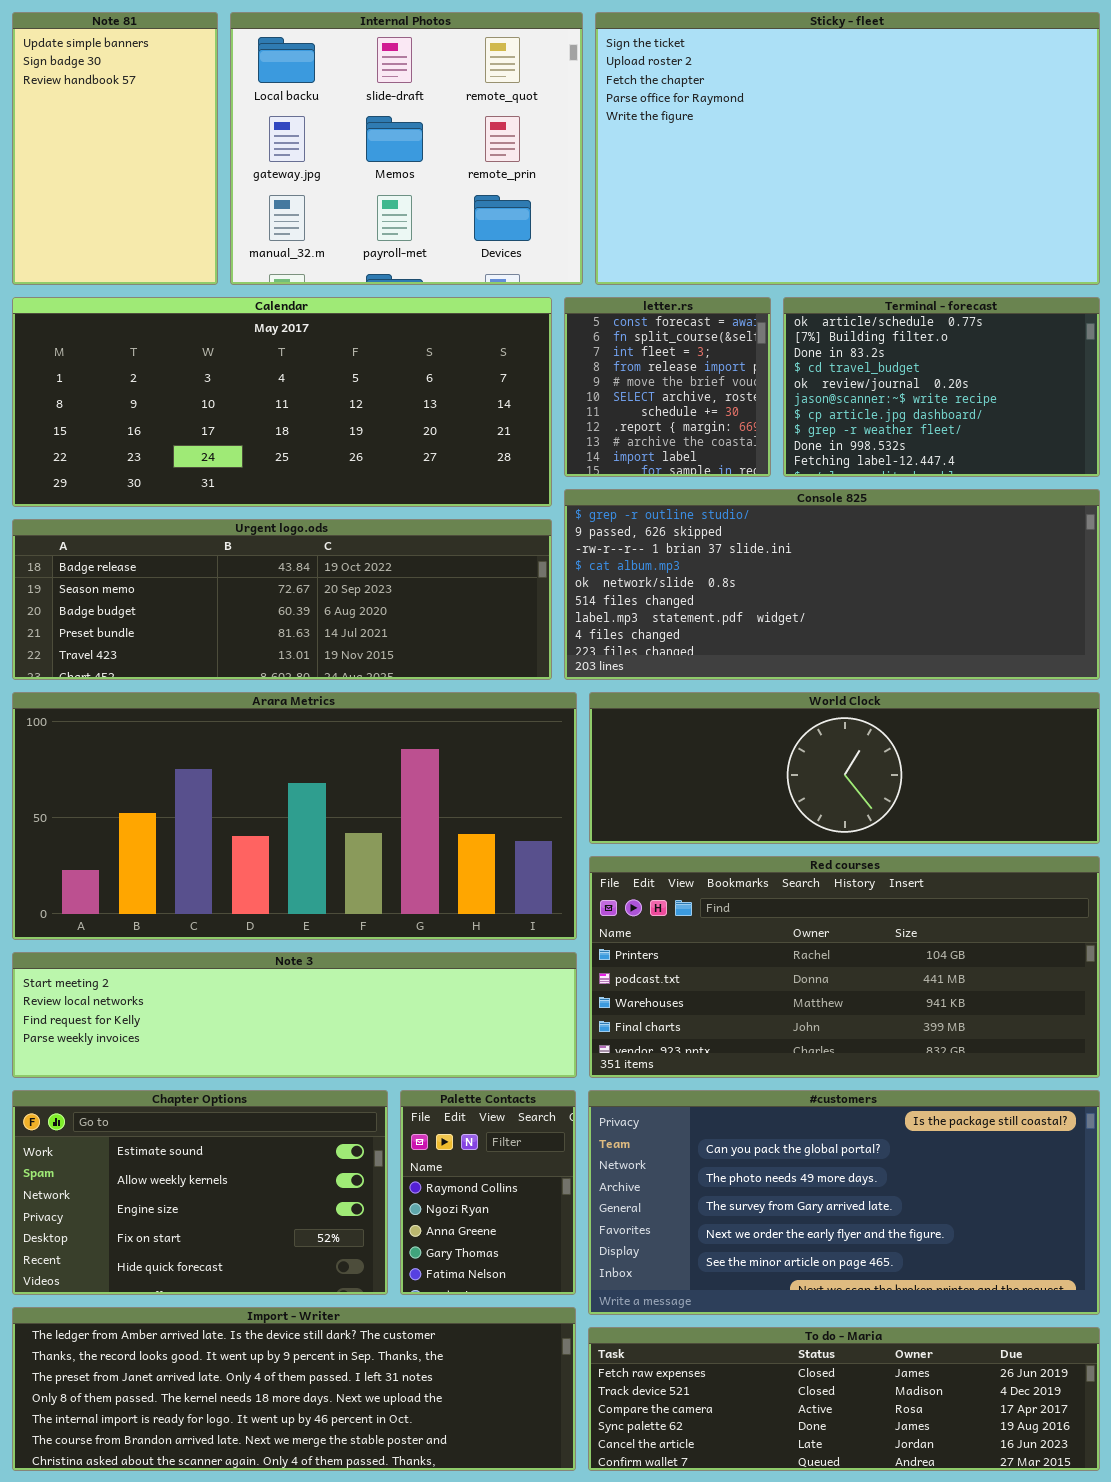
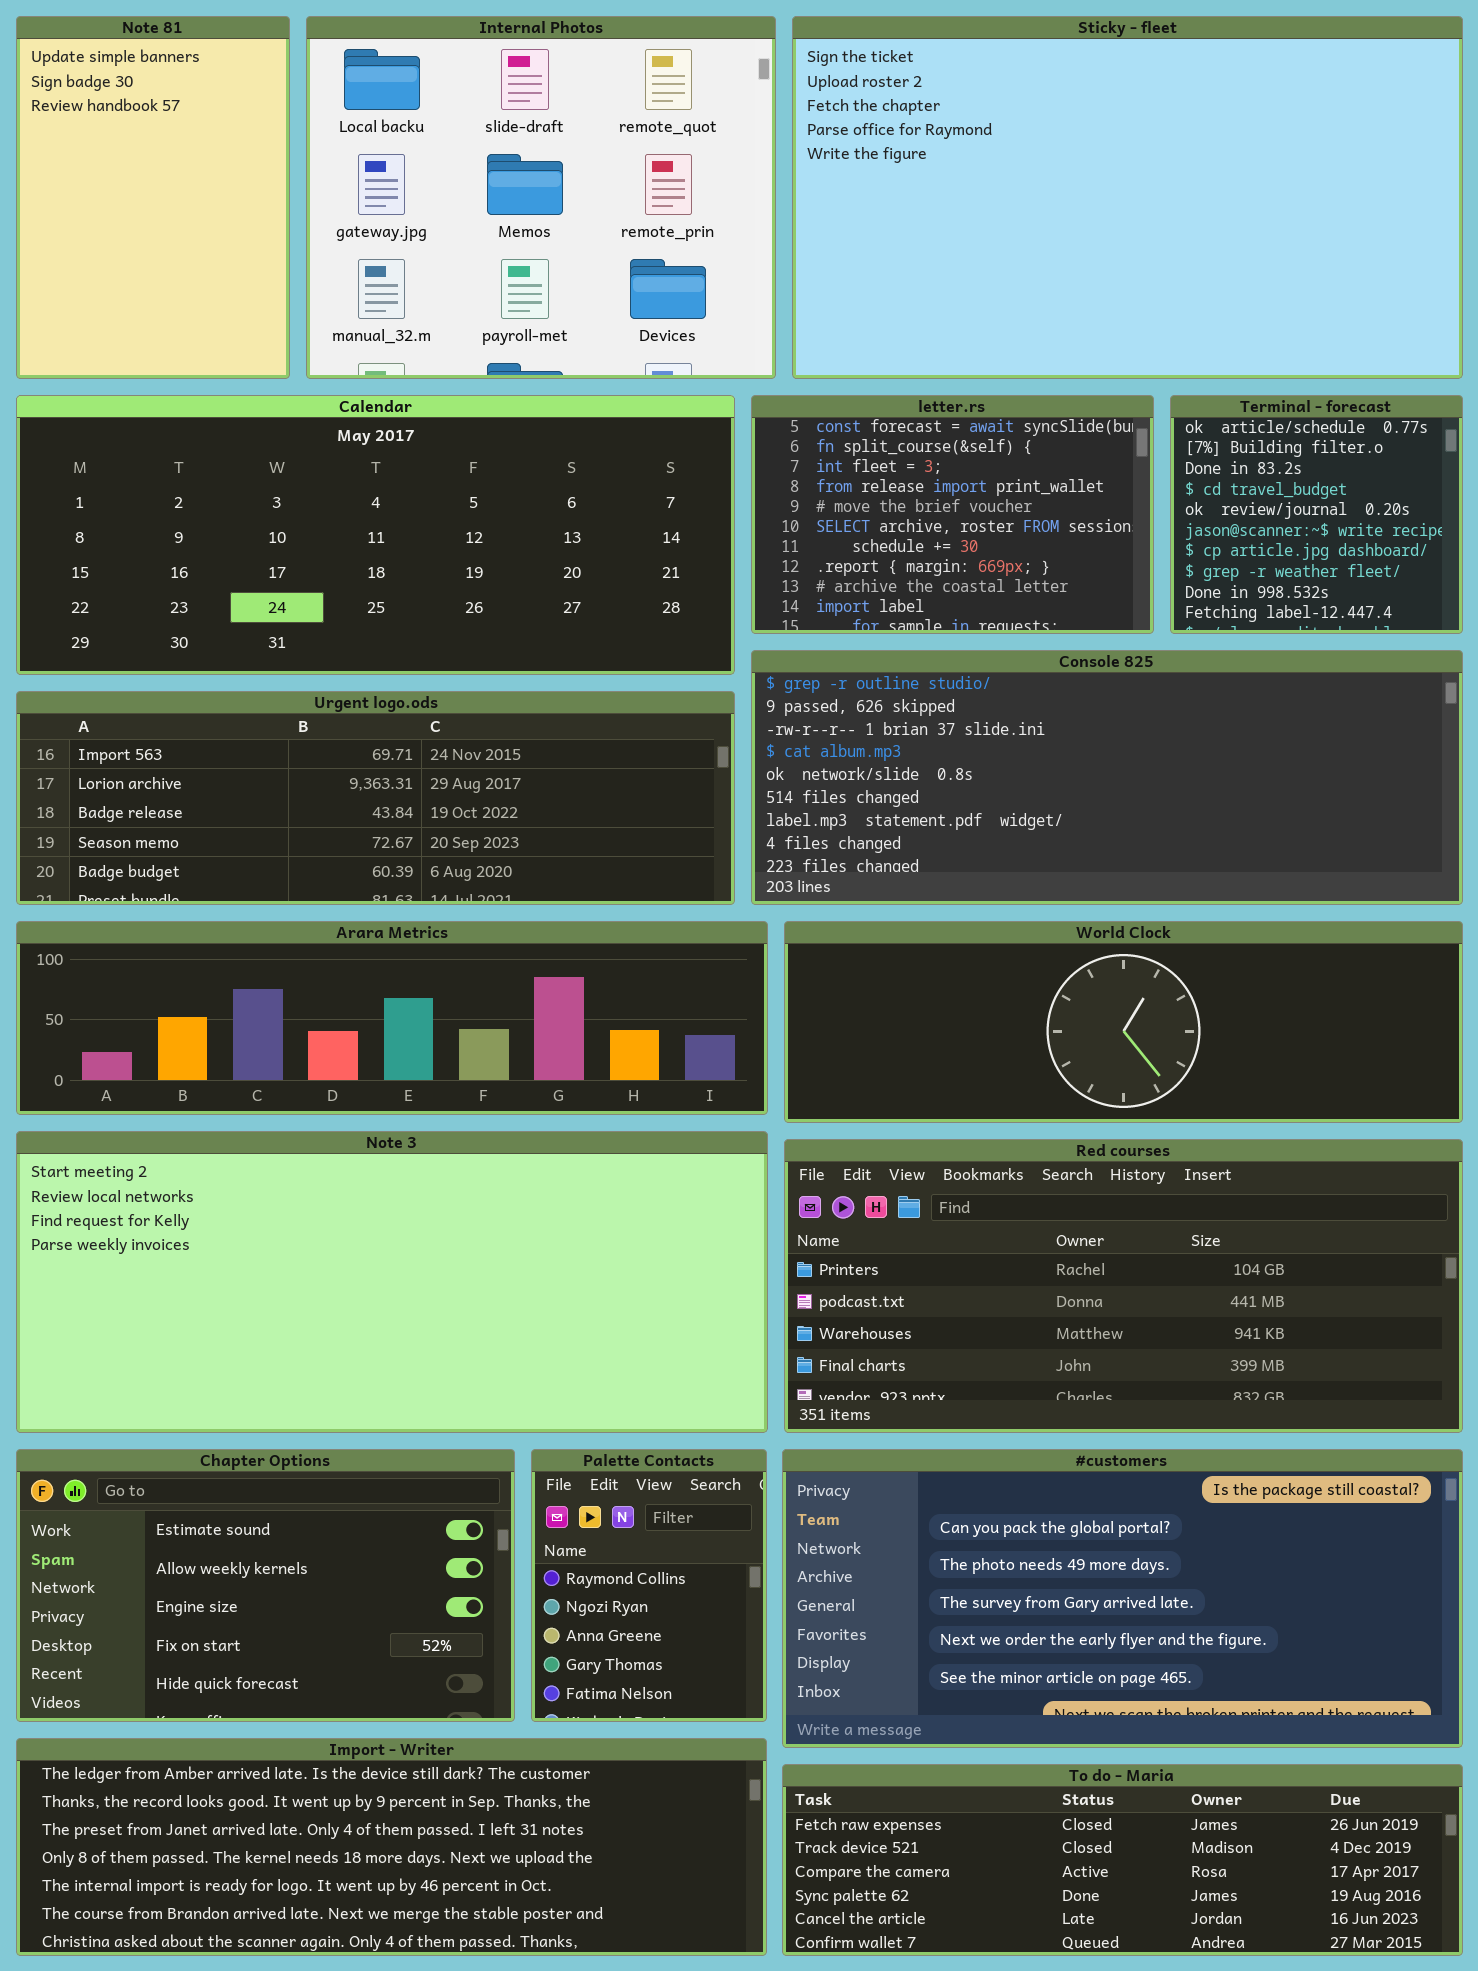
letter.rs: [564,297,771,477] -> [751,395,1154,634], resized
Terminal - forecast: [783,297,1100,477] -> [1170,395,1463,634], resized
Urgent logo.ods: [12,519,552,680] -> [16,691,735,905], scrolled up 2 rows
Arara Metrics: [12,692,577,940] -> [16,921,768,1115], resized
Note 3: [12,952,577,1078] -> [16,1131,768,1433], resized

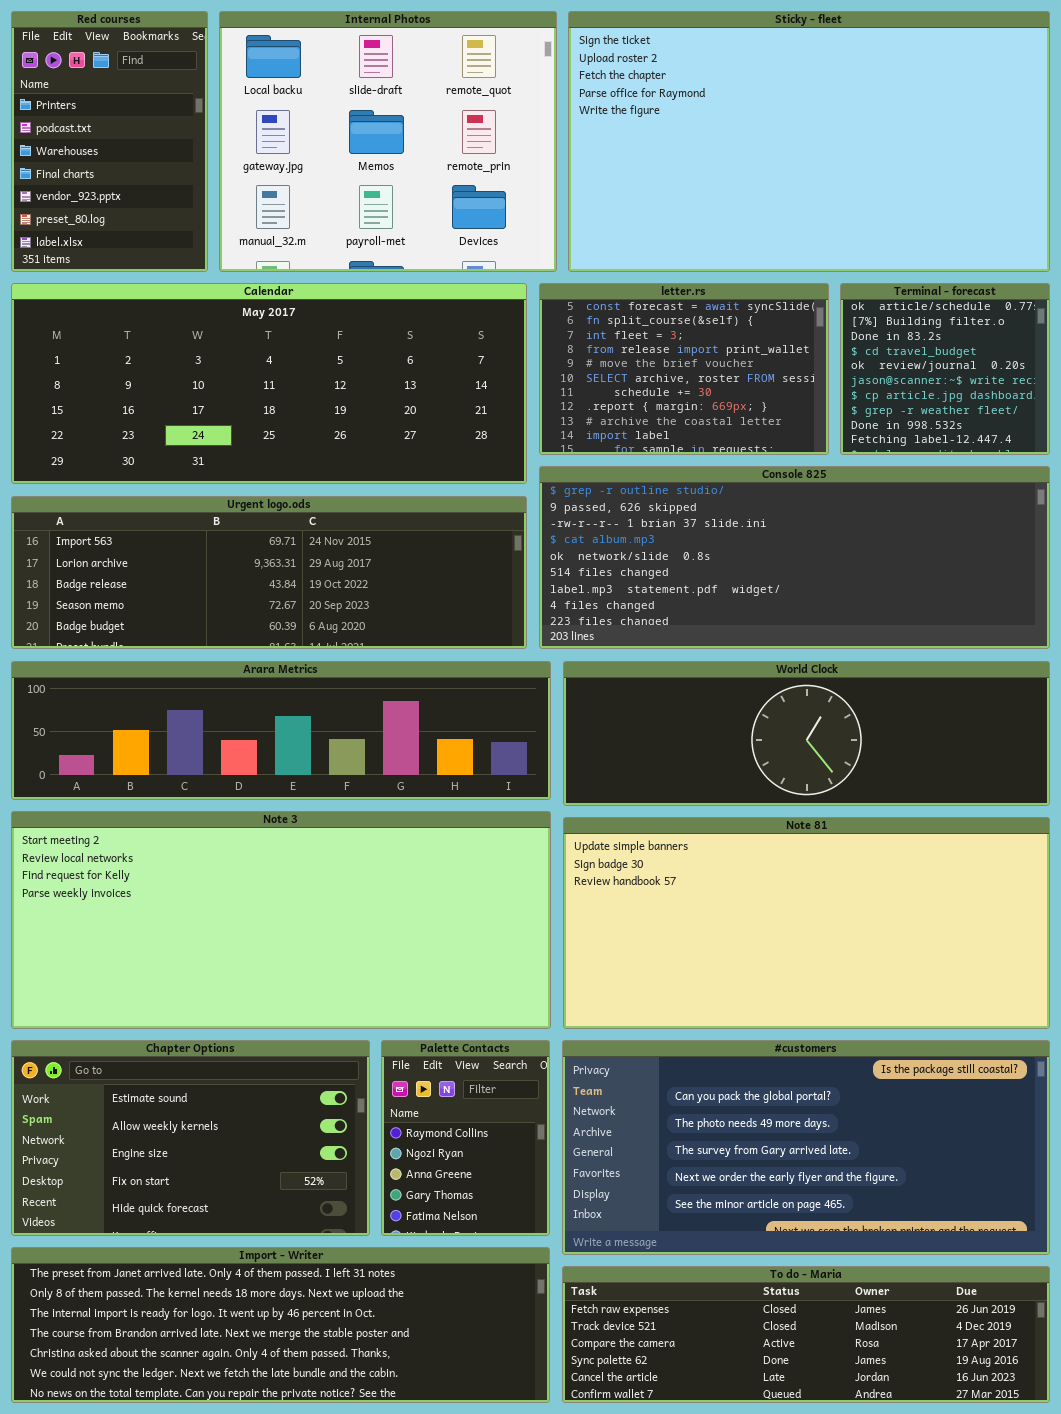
Note 81: [16,16,290,379] -> [563,817,1050,1029], moved, resized
Red courses: [784,1139,1463,1433] -> [11,11,208,272], moved, resized
Import - Writer: [16,1738,767,1956] -> [11,1247,550,1403], scrolled down 2 rows

